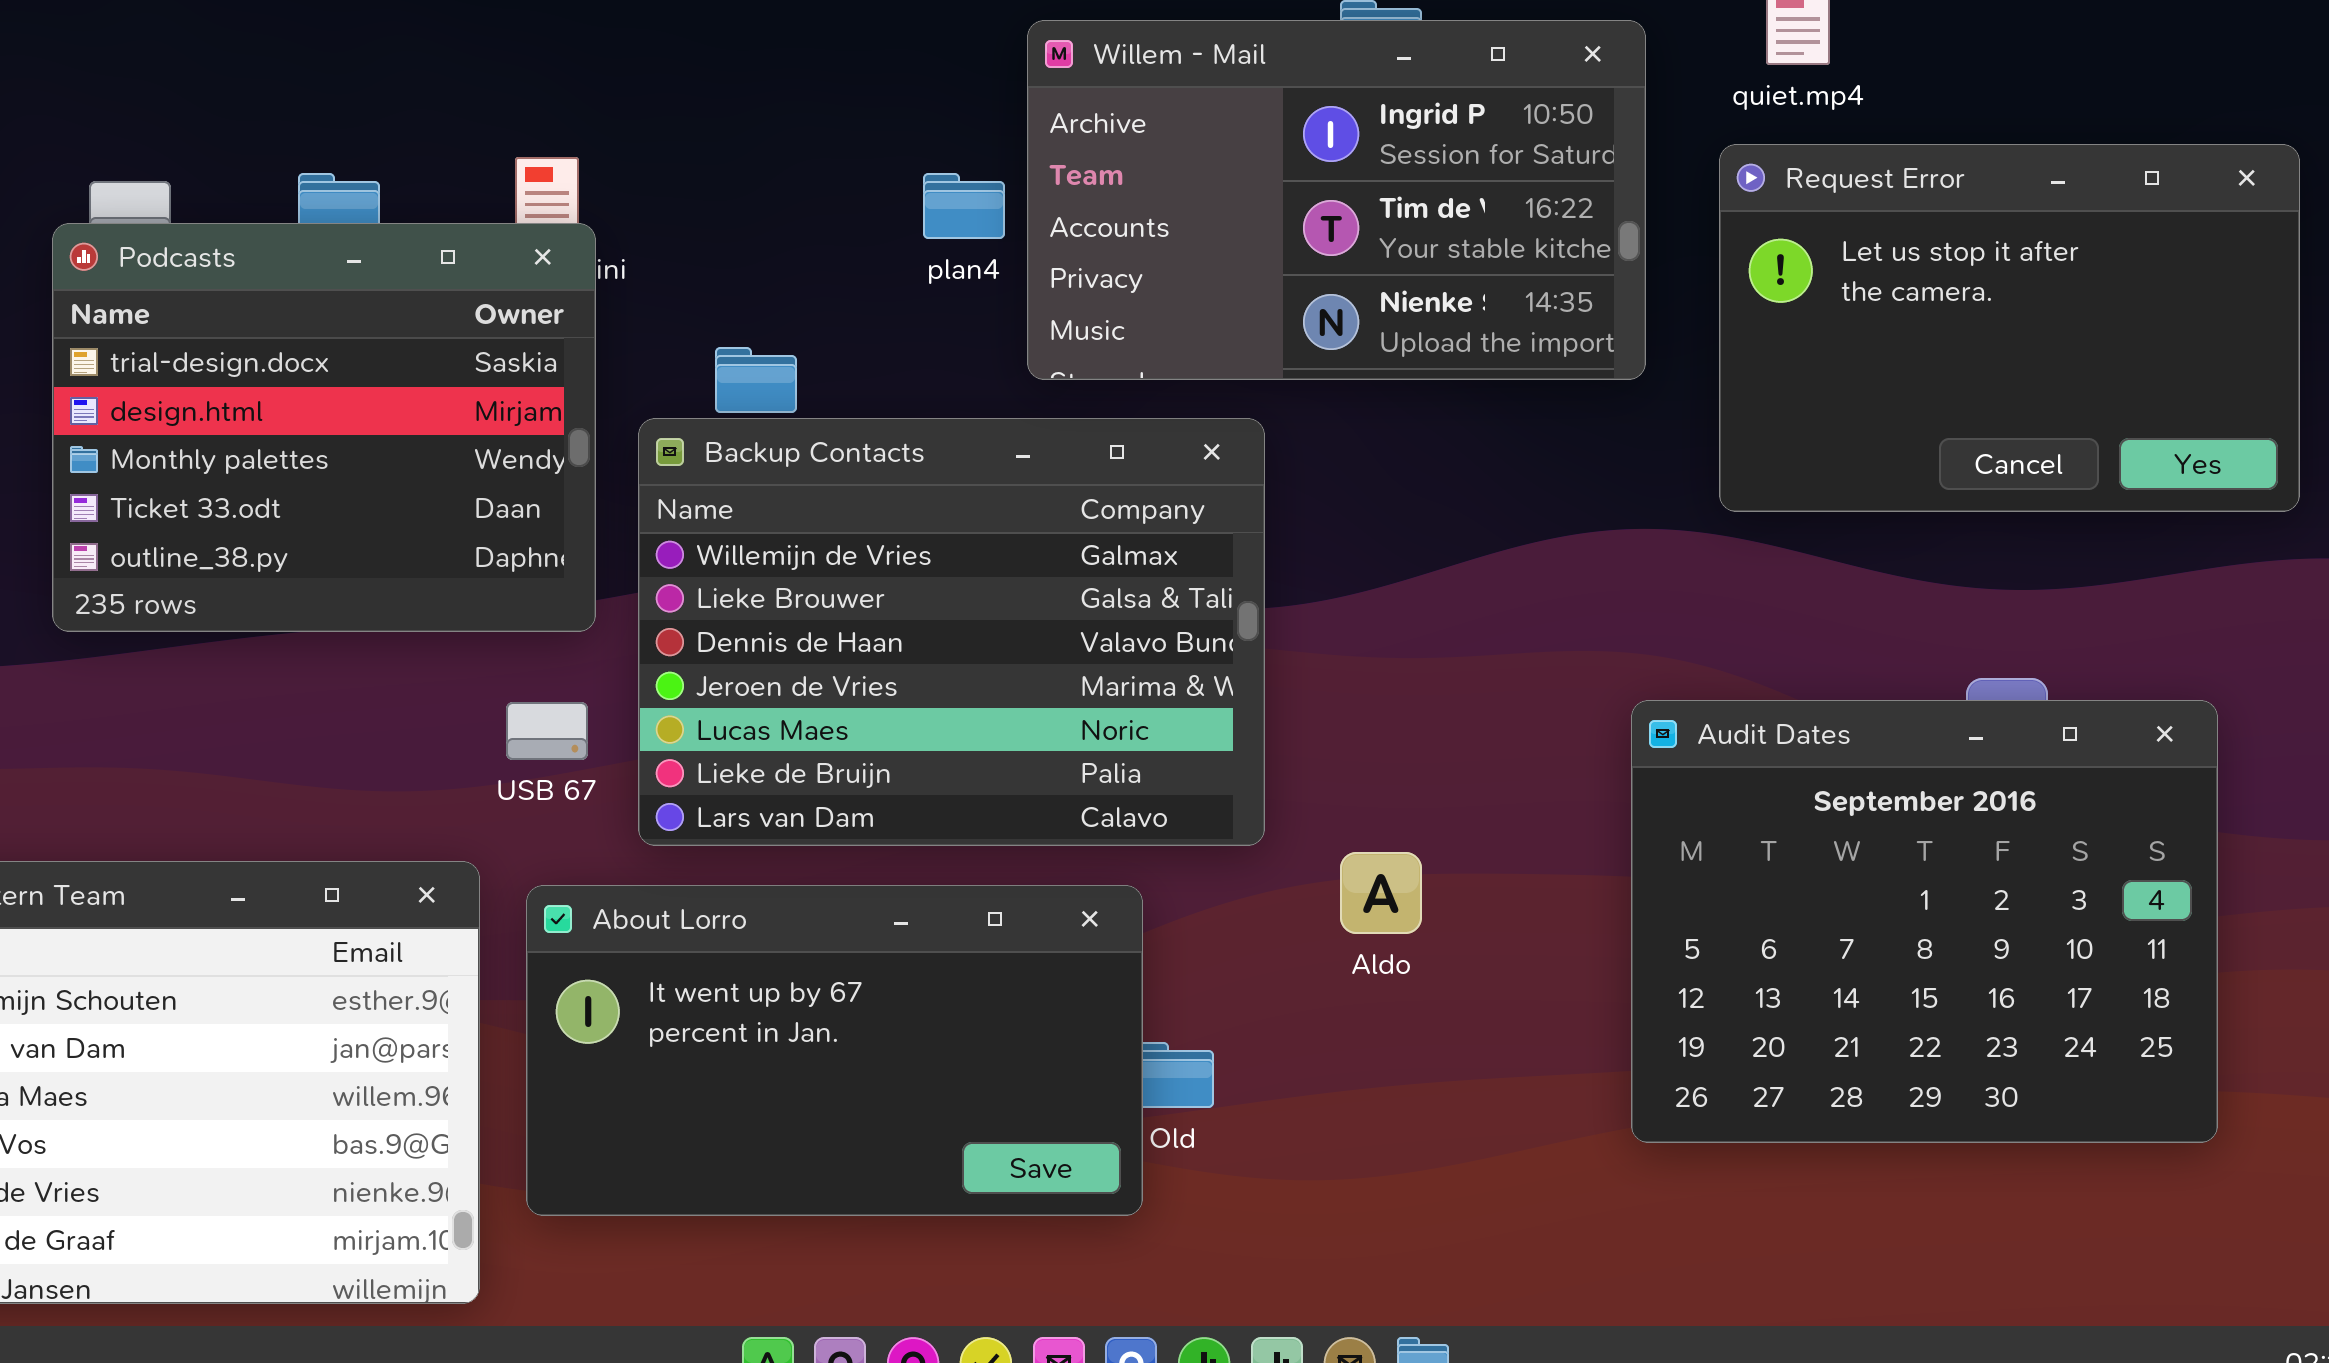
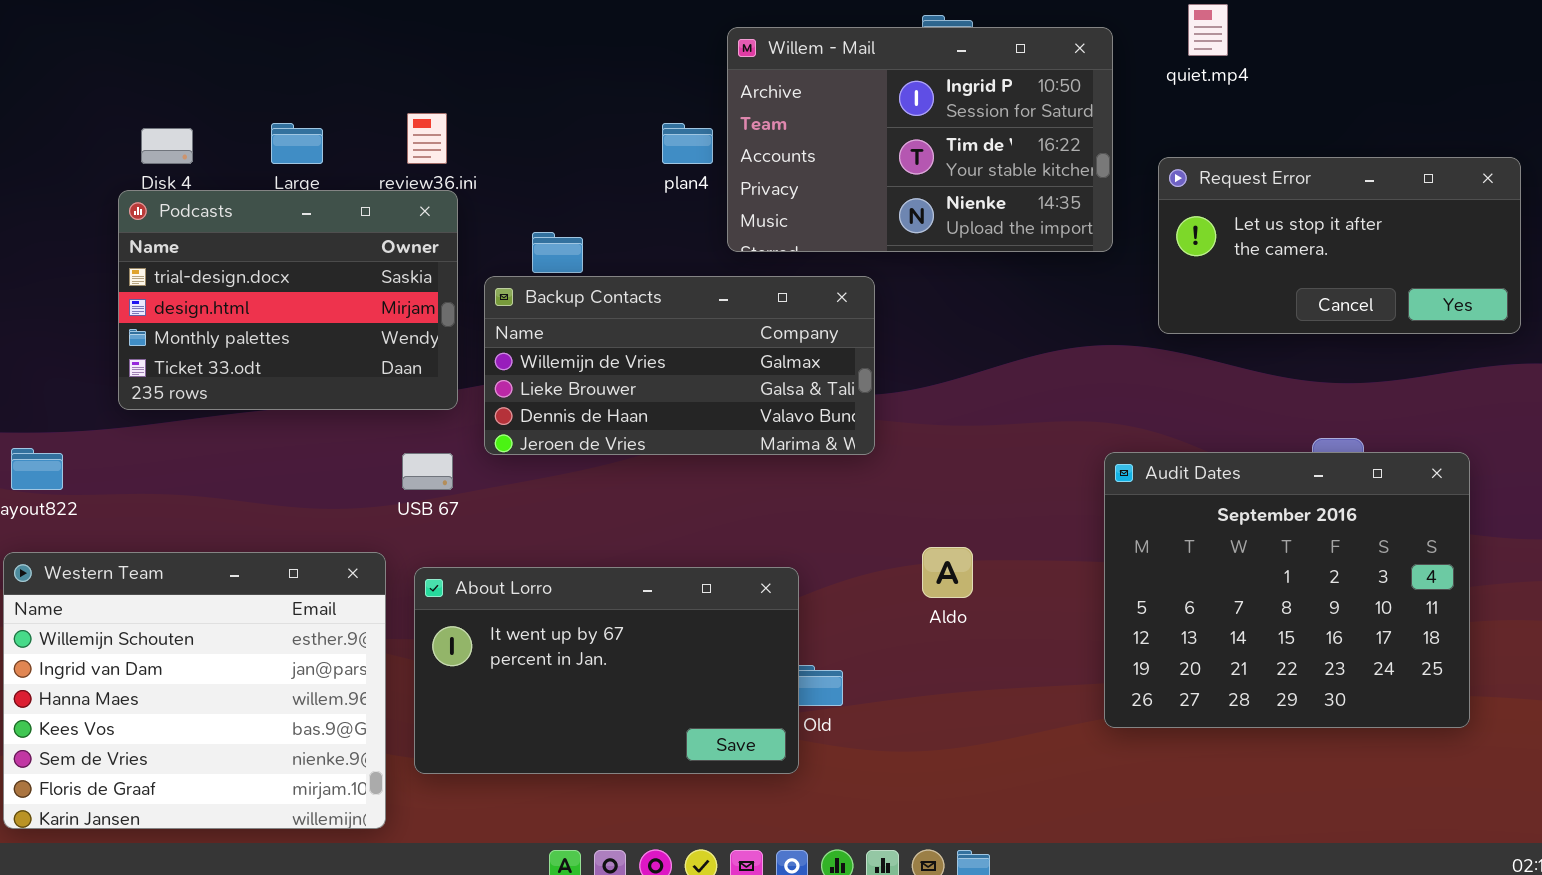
Request Error: [1719,144,2300,512] -> [1158,157,1521,334], resized
Podcasts: [52,223,596,632] -> [118,190,458,410], resized
Backup Contacts: [638,418,1265,846] -> [484,276,875,455], resized

